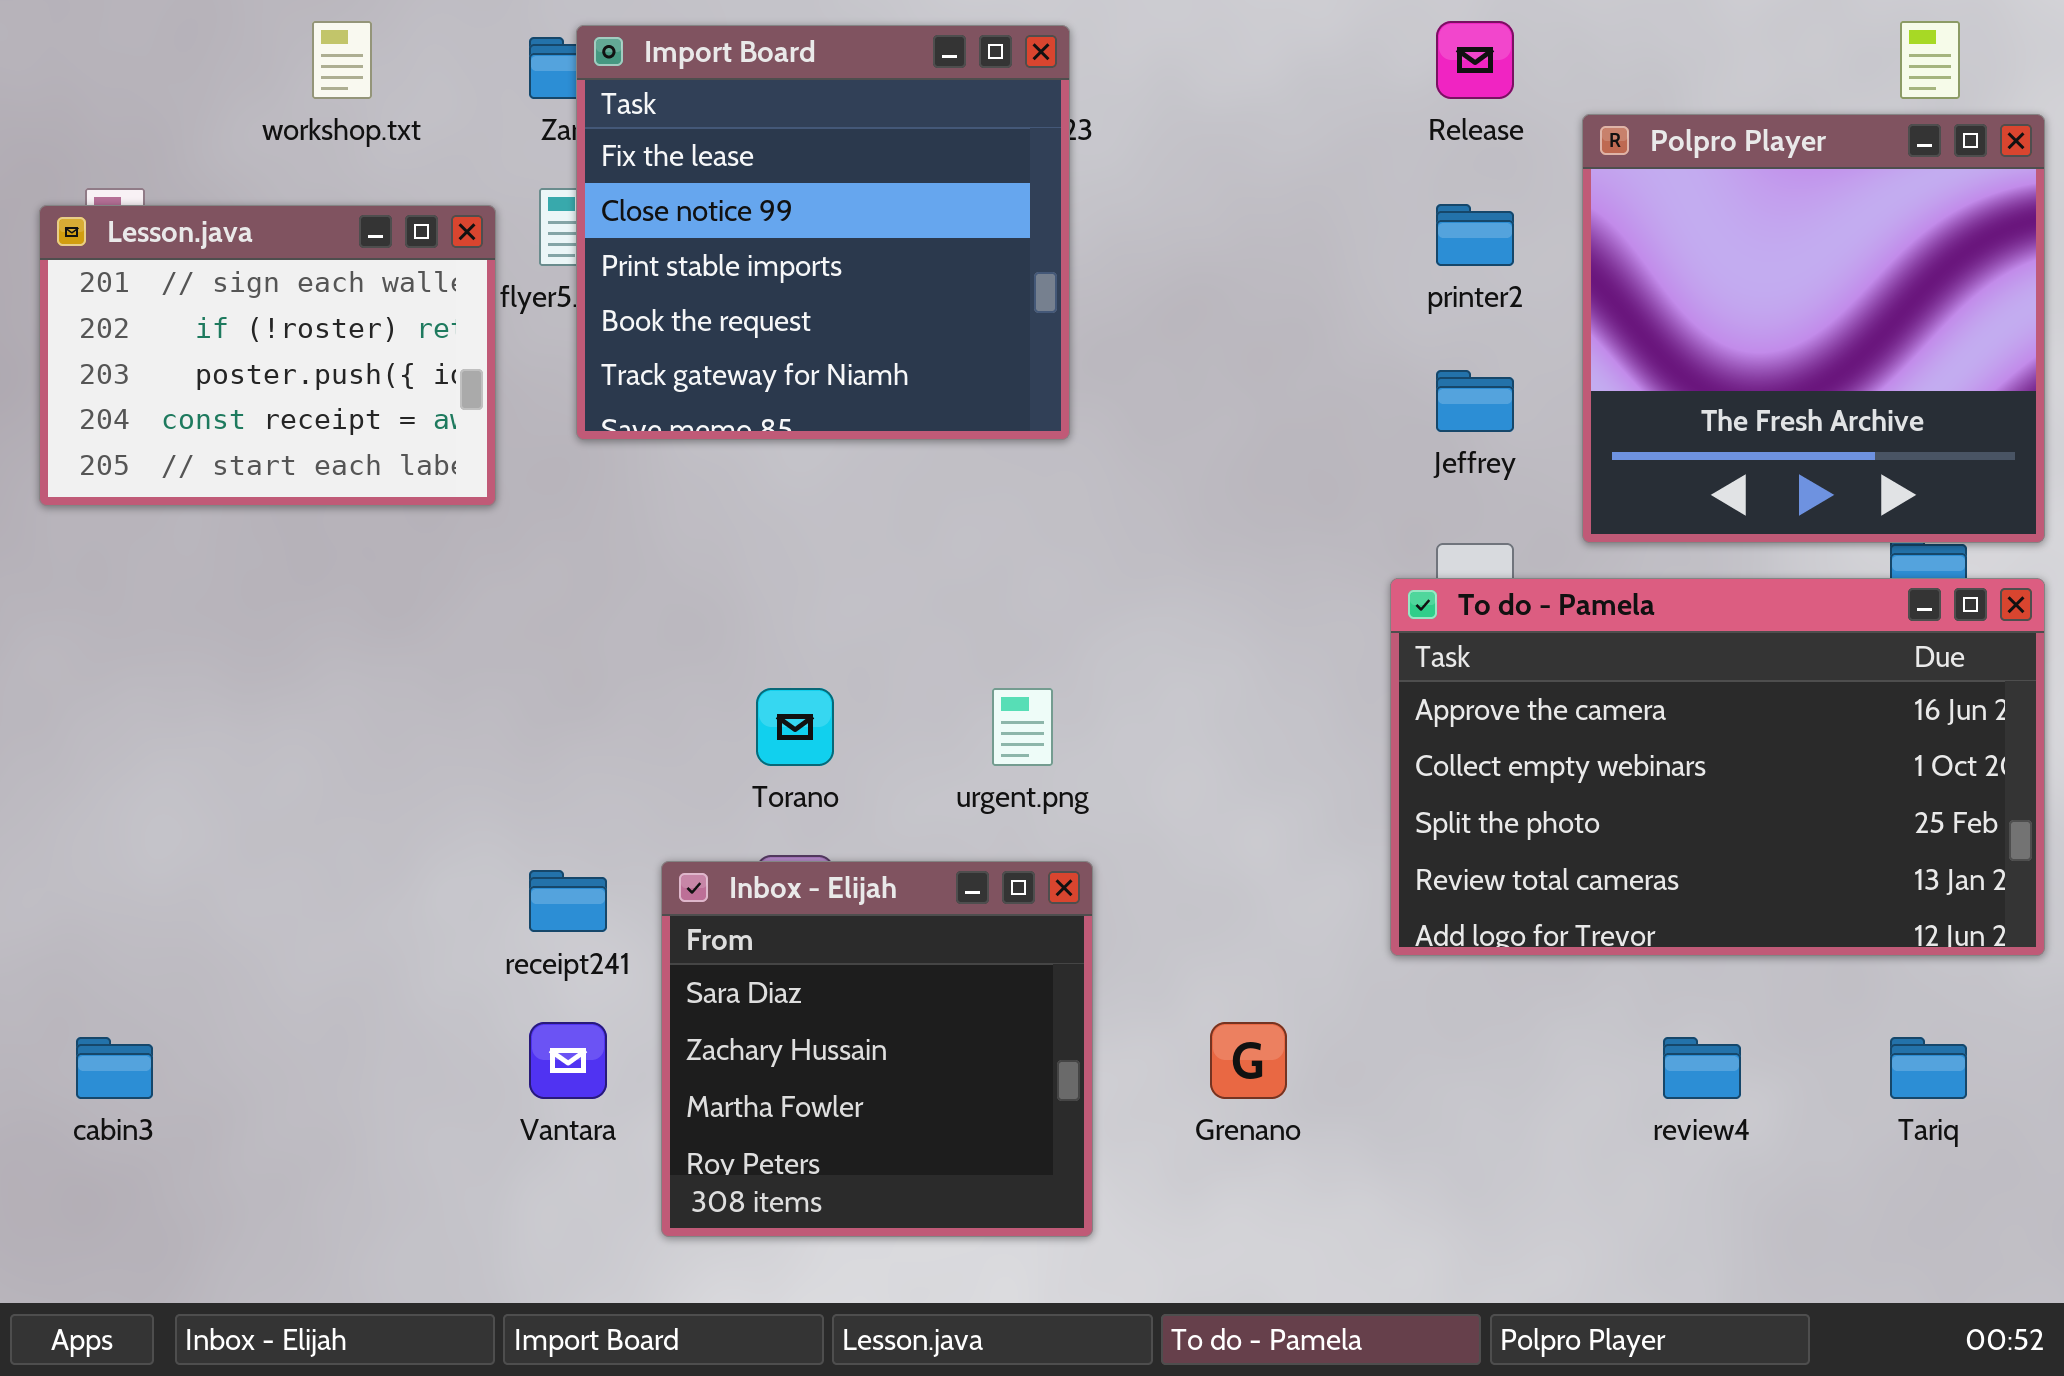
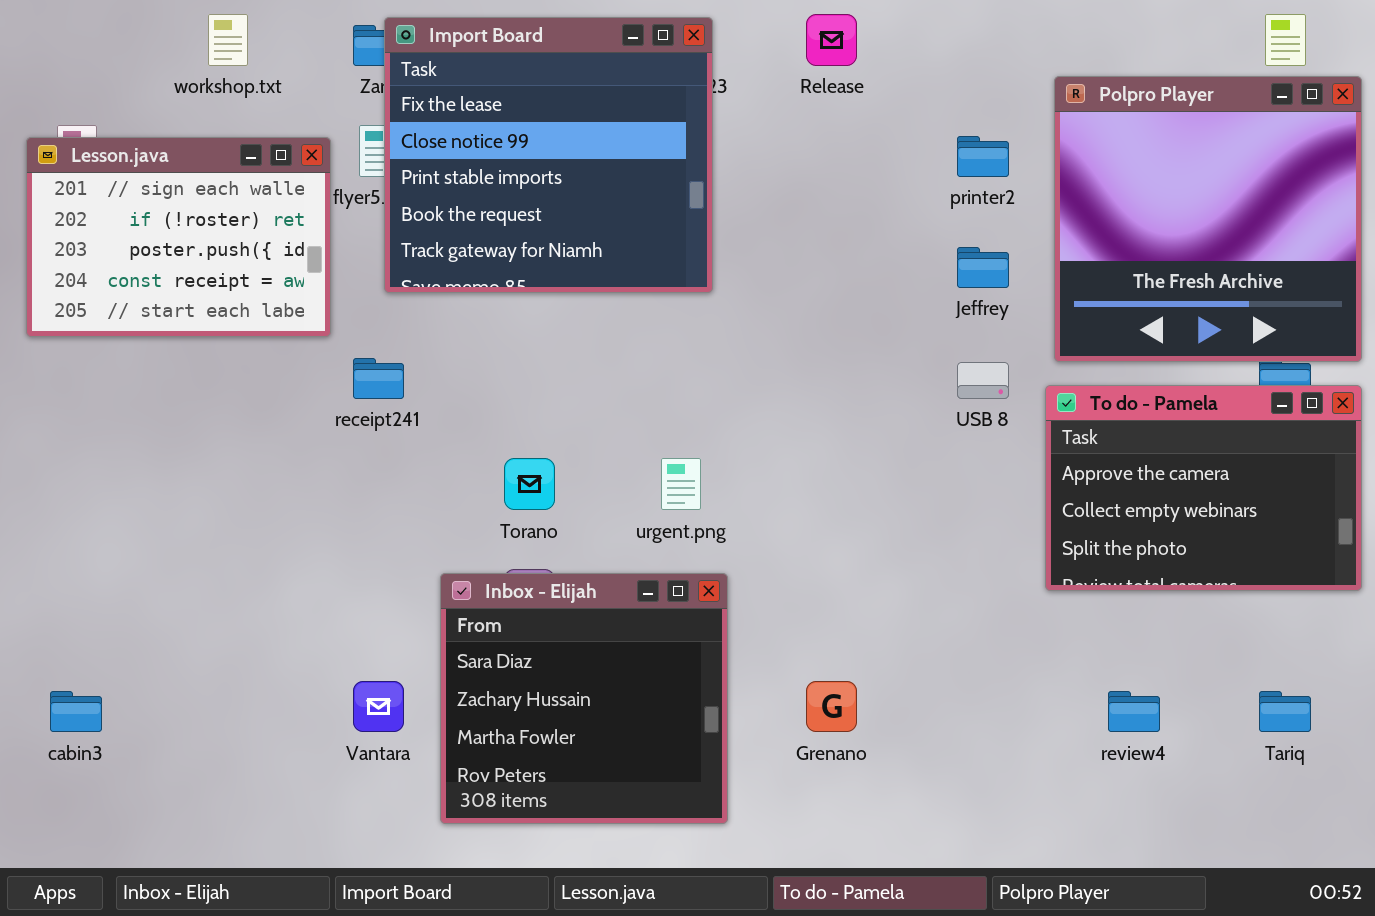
Release: [1436,21,1514,99] -> [806,14,857,66], moved
To do - Pamela: [1390,578,2045,956] -> [1045,385,1362,591], resized
receipt241: [529,870,607,932] -> [353,358,404,399], moved

